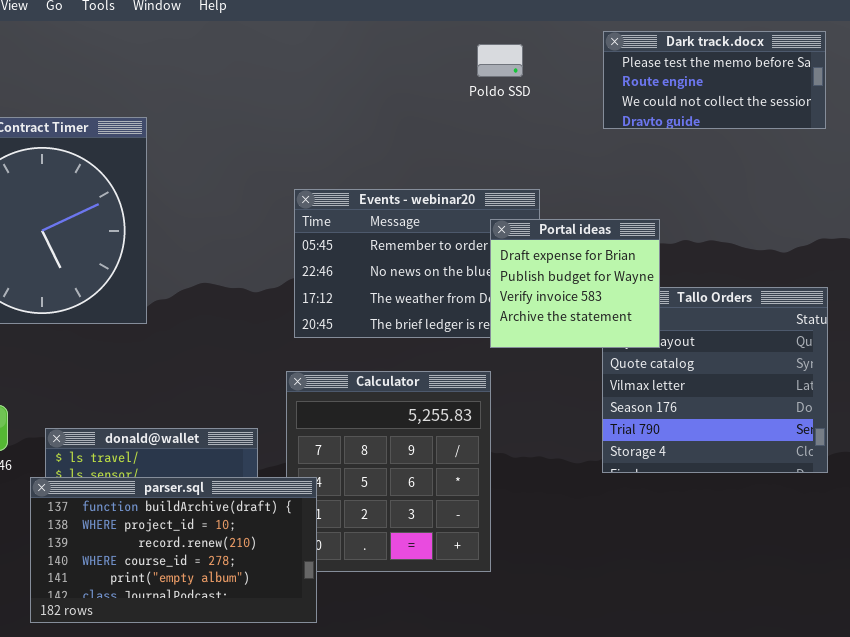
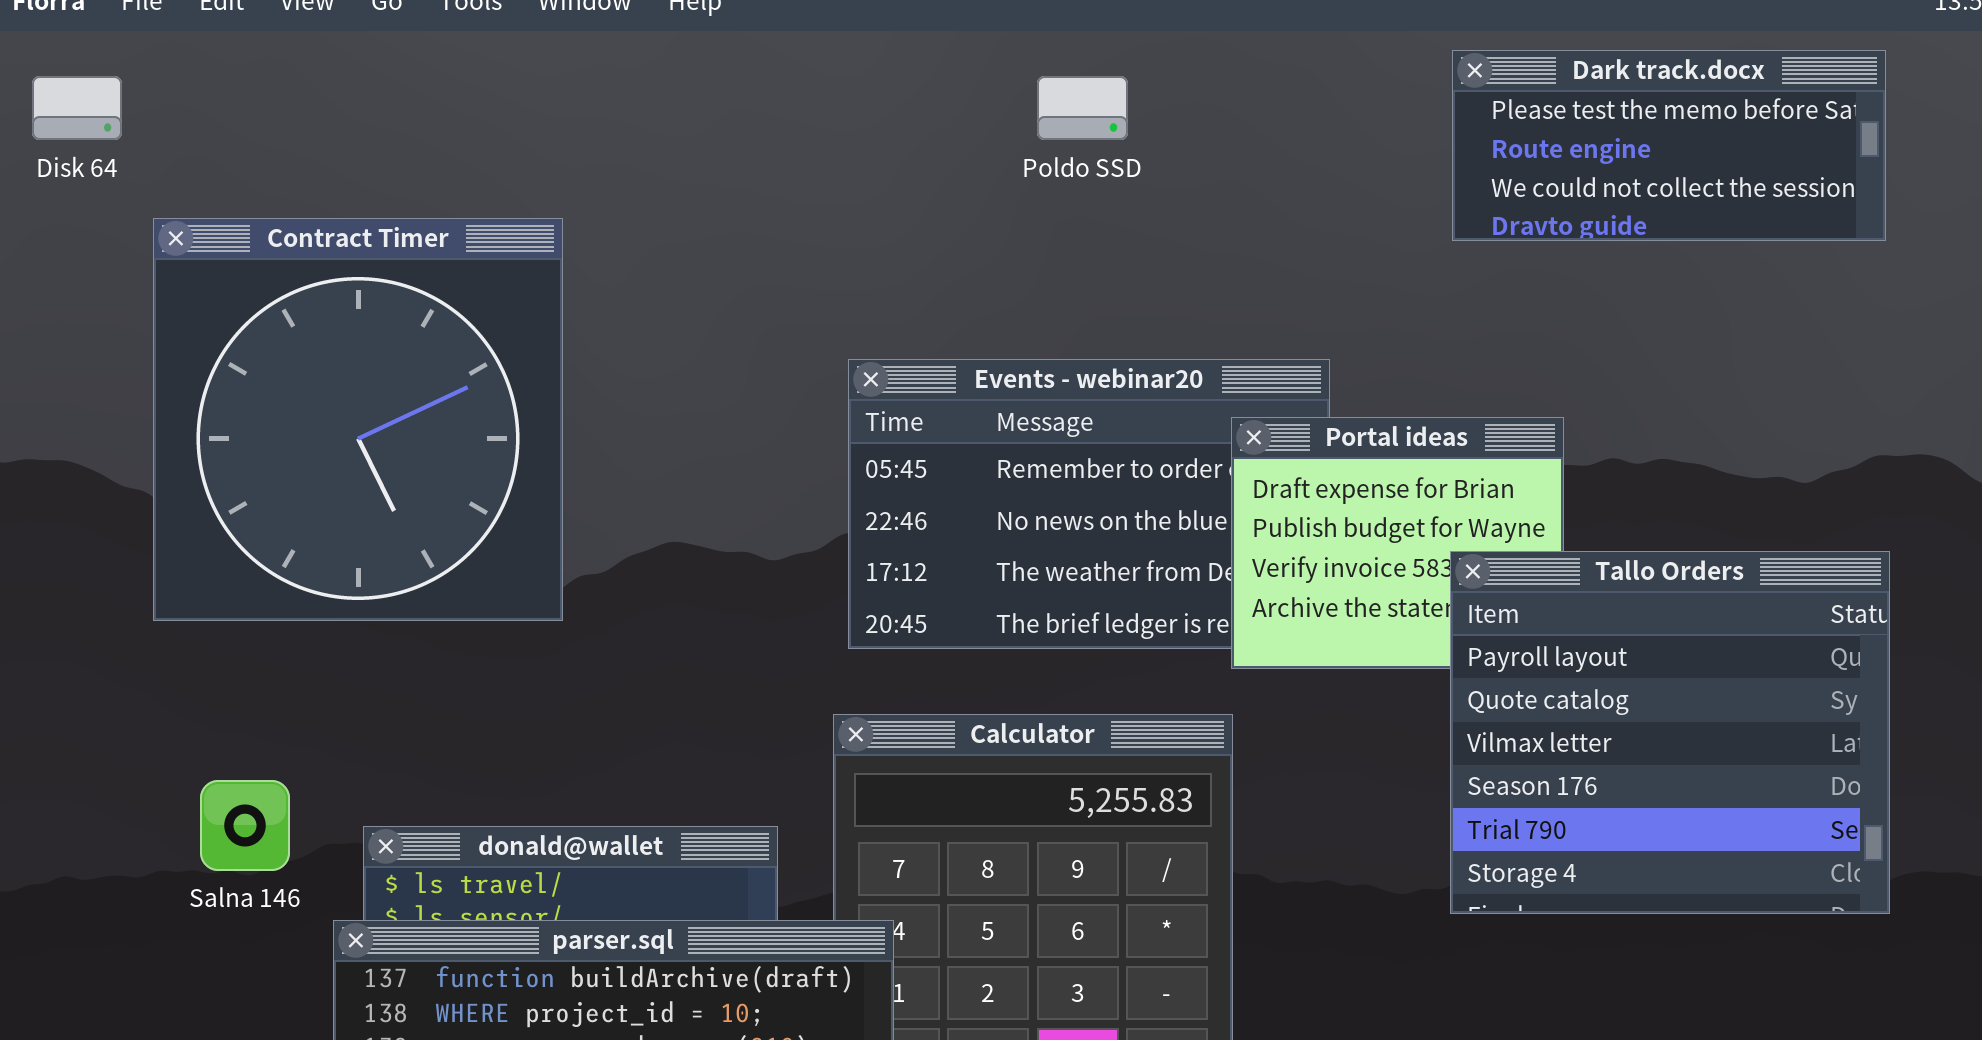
Poldo SSD: [477,44,523,77] -> [1037,76,1128,140], moved
Tallo Orders: [602,287,828,473] -> [1450,551,1890,914], raised

